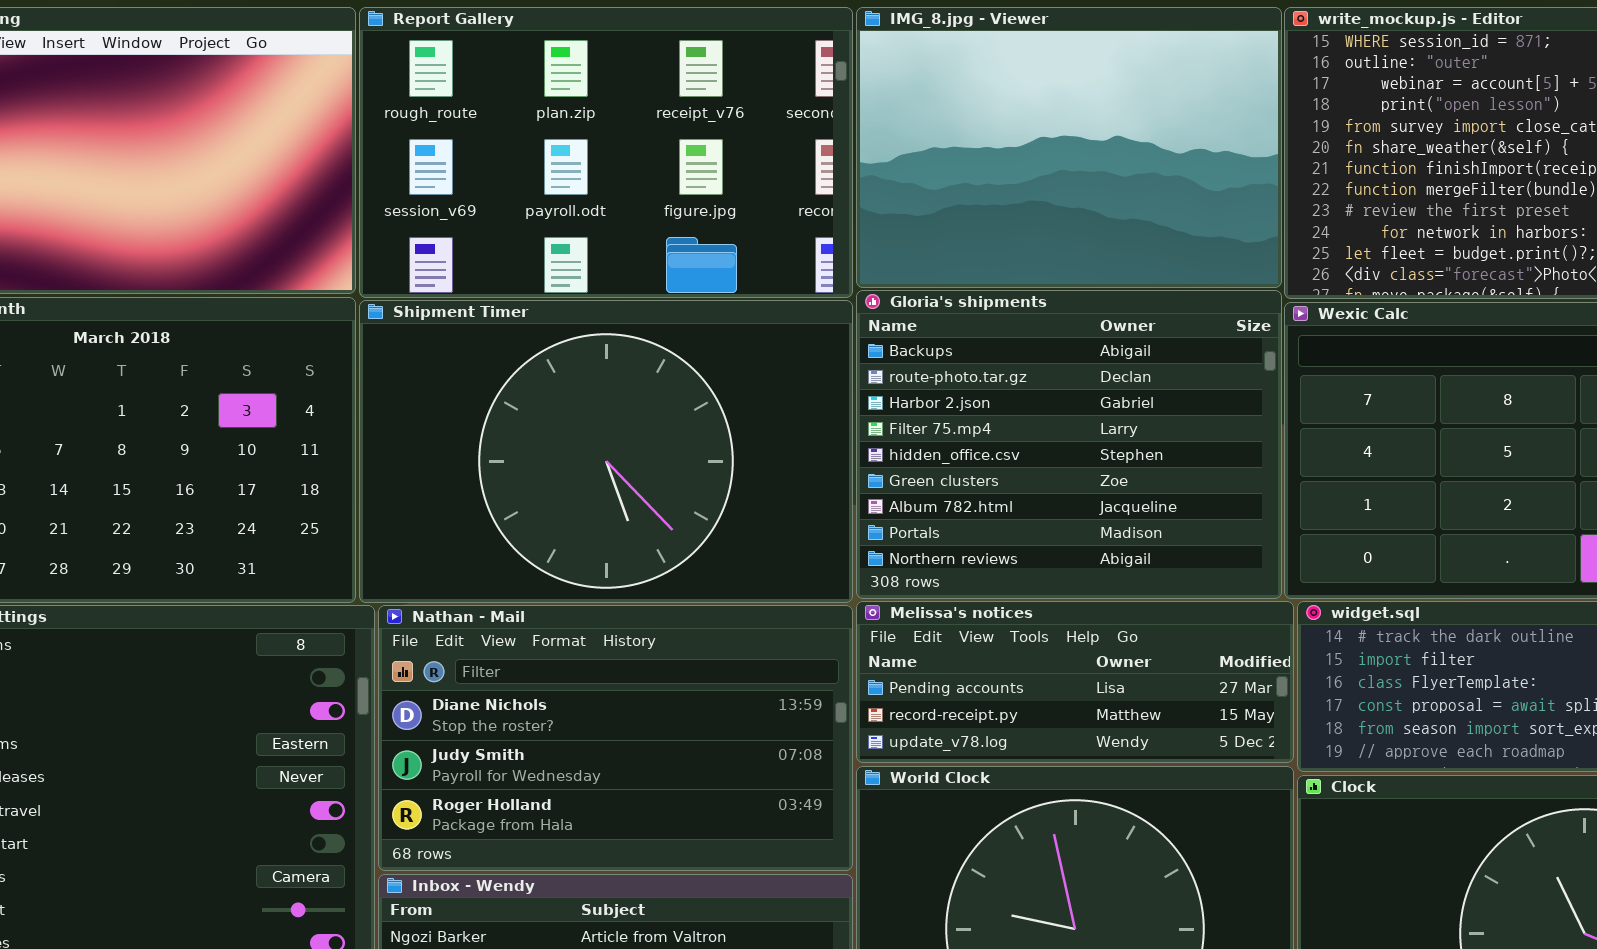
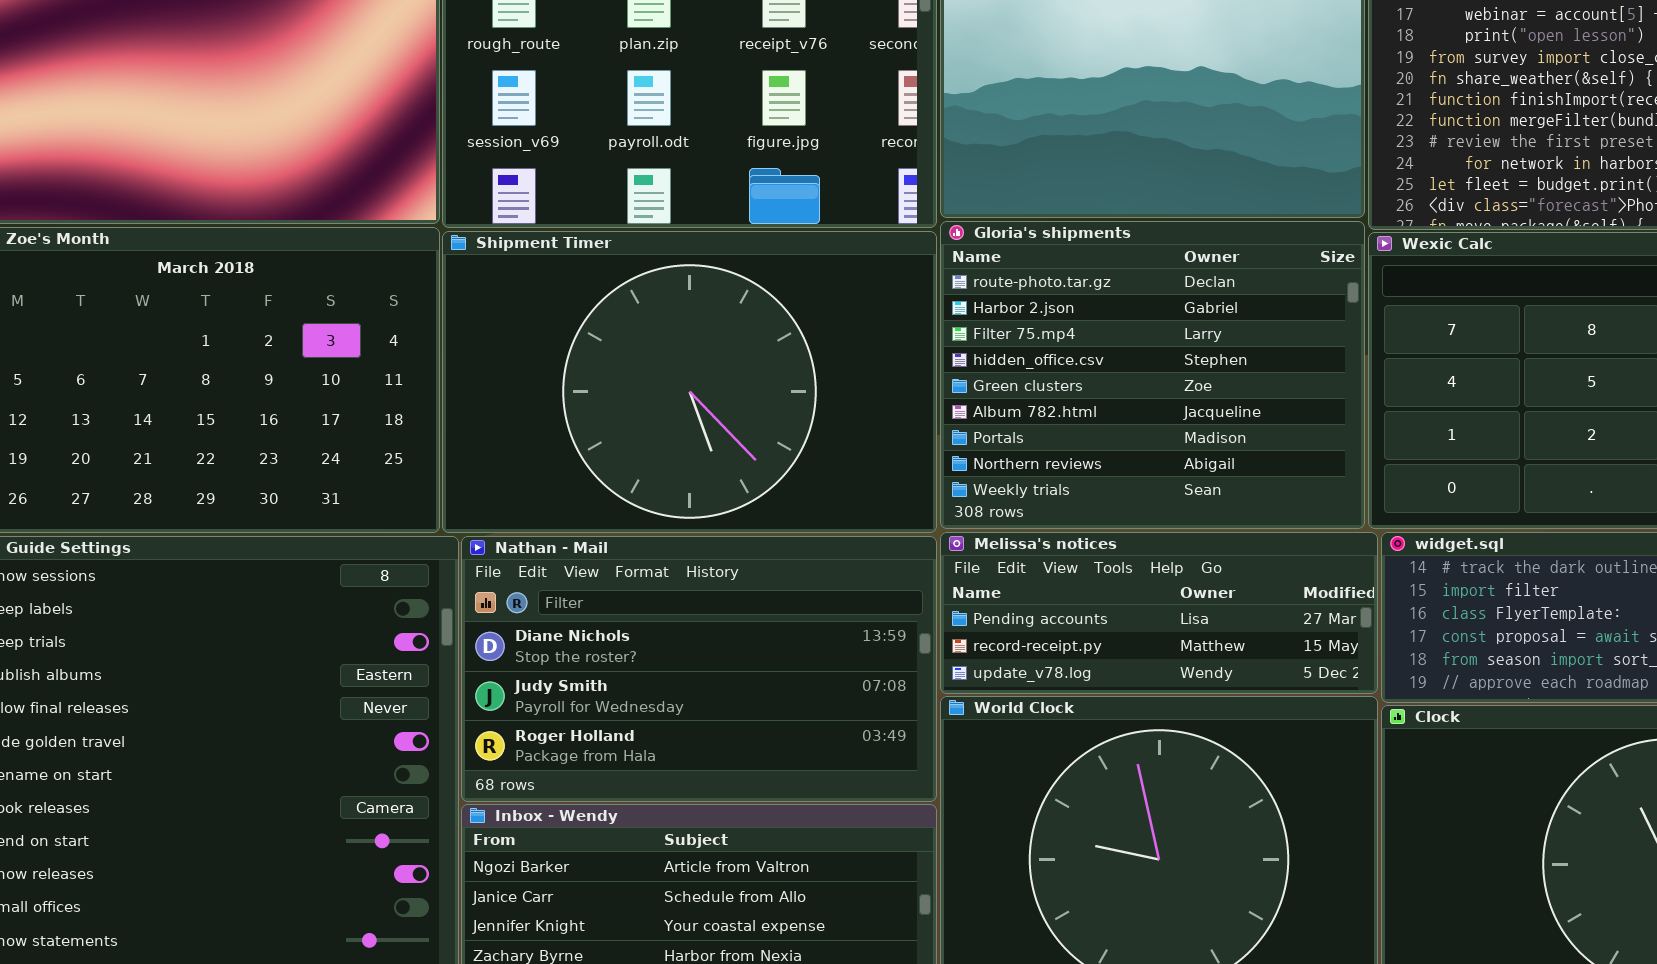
Gloria's shipments: [856,290,1282,599] -> [940,221,1365,529], scrolled down 1 row

